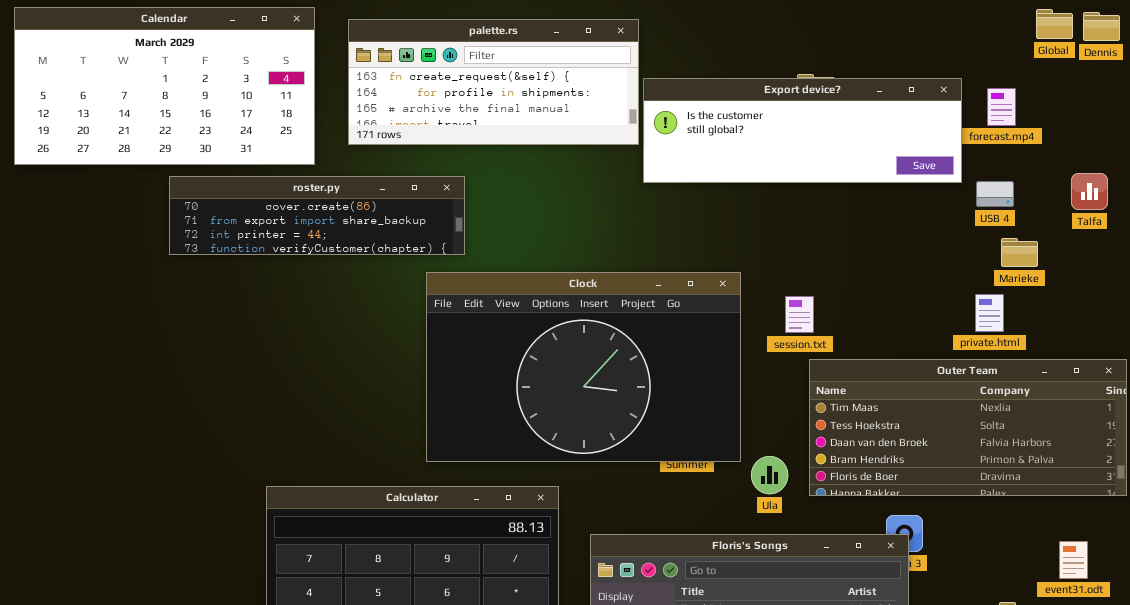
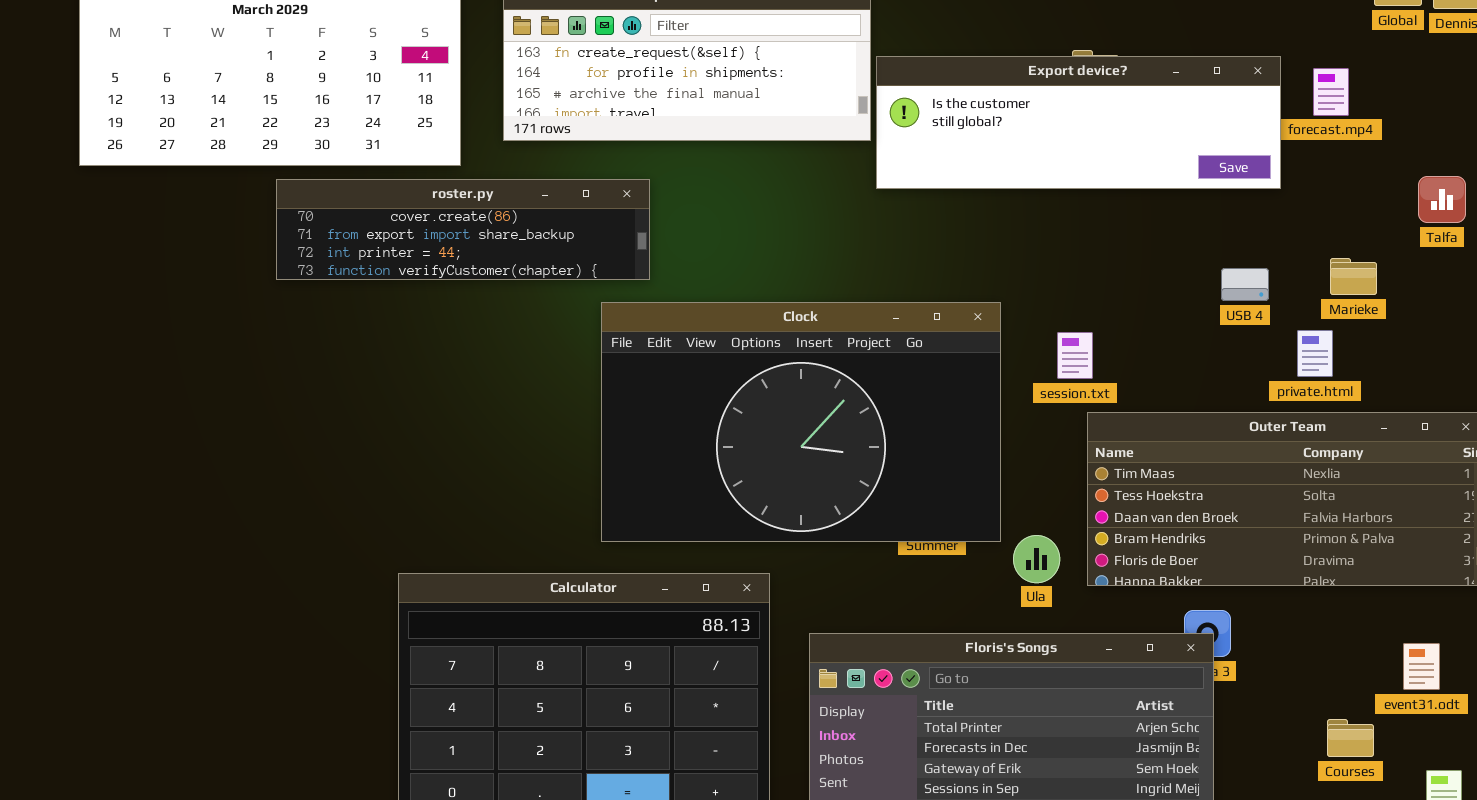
USB 4: [976,181,1014,207] -> [1221,268,1269,301], moved

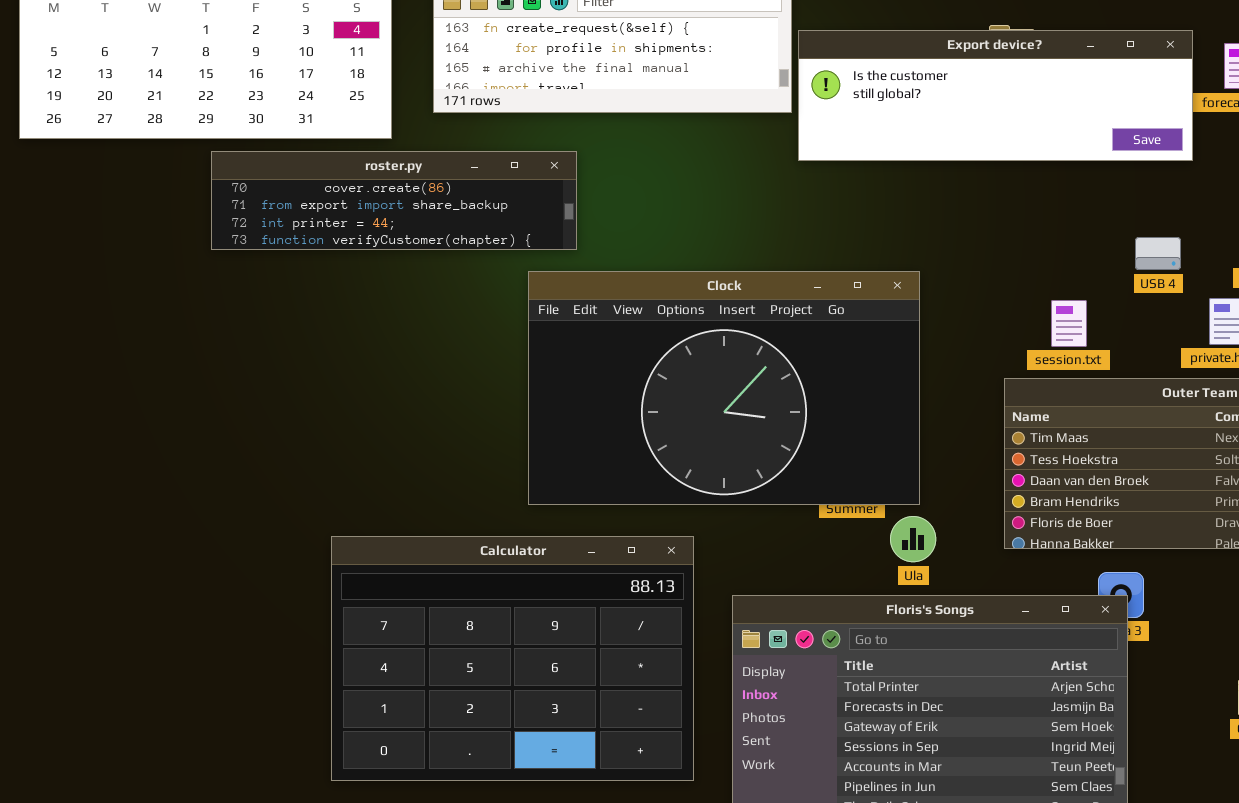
session.txt: [1057,332,1093,379] -> [1051,300,1087,347], moved
Ula: [1013,535,1060,583] -> [890,516,936,562], moved

